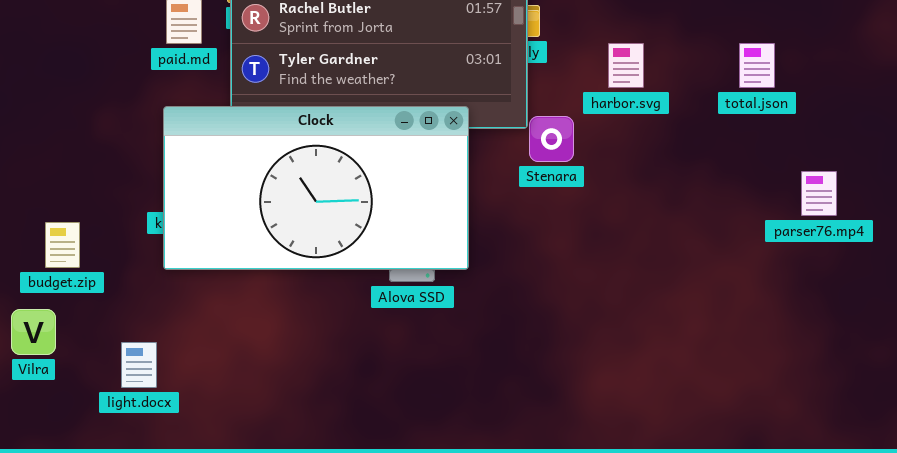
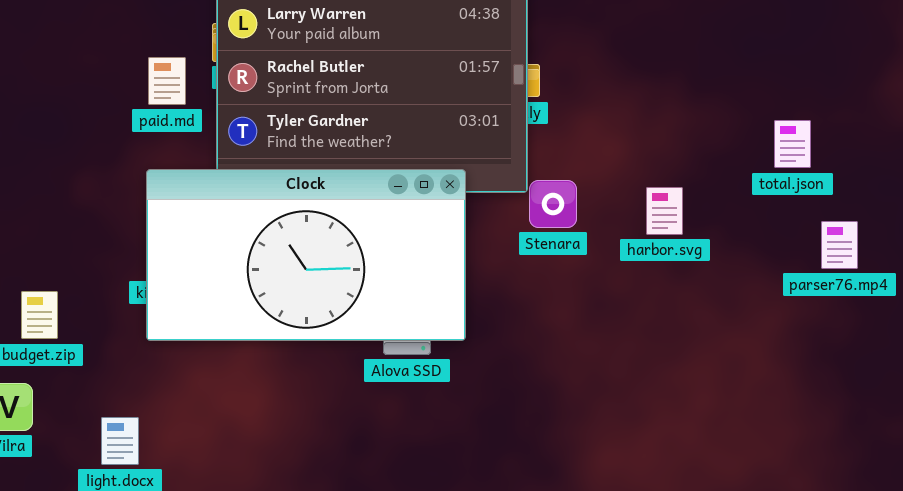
harbor.svg: [608,43,644,88] -> [646,187,683,235], moved
total.json: [739,43,775,88] -> [774,120,811,168], moved
parser76.mp4: [801,171,837,216] -> [821,221,858,269], moved

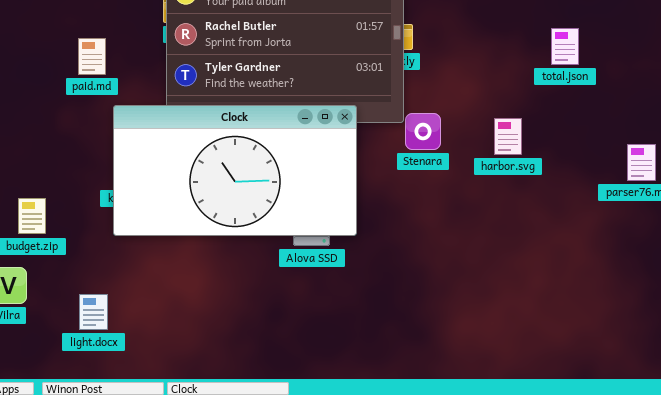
paid.md: [148,57,186,105] -> [78,38,106,75], moved
total.json: [774,120,811,168] -> [551,28,579,65], moved

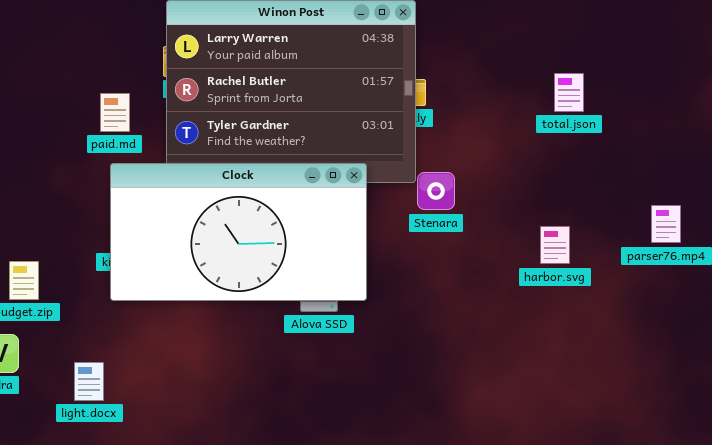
total.json: [551,28,579,65] -> [554,73,584,112], moved
paid.md: [78,38,106,75] -> [100,93,130,132], moved
harbor.svg: [494,118,522,155] -> [540,226,570,264], moved

